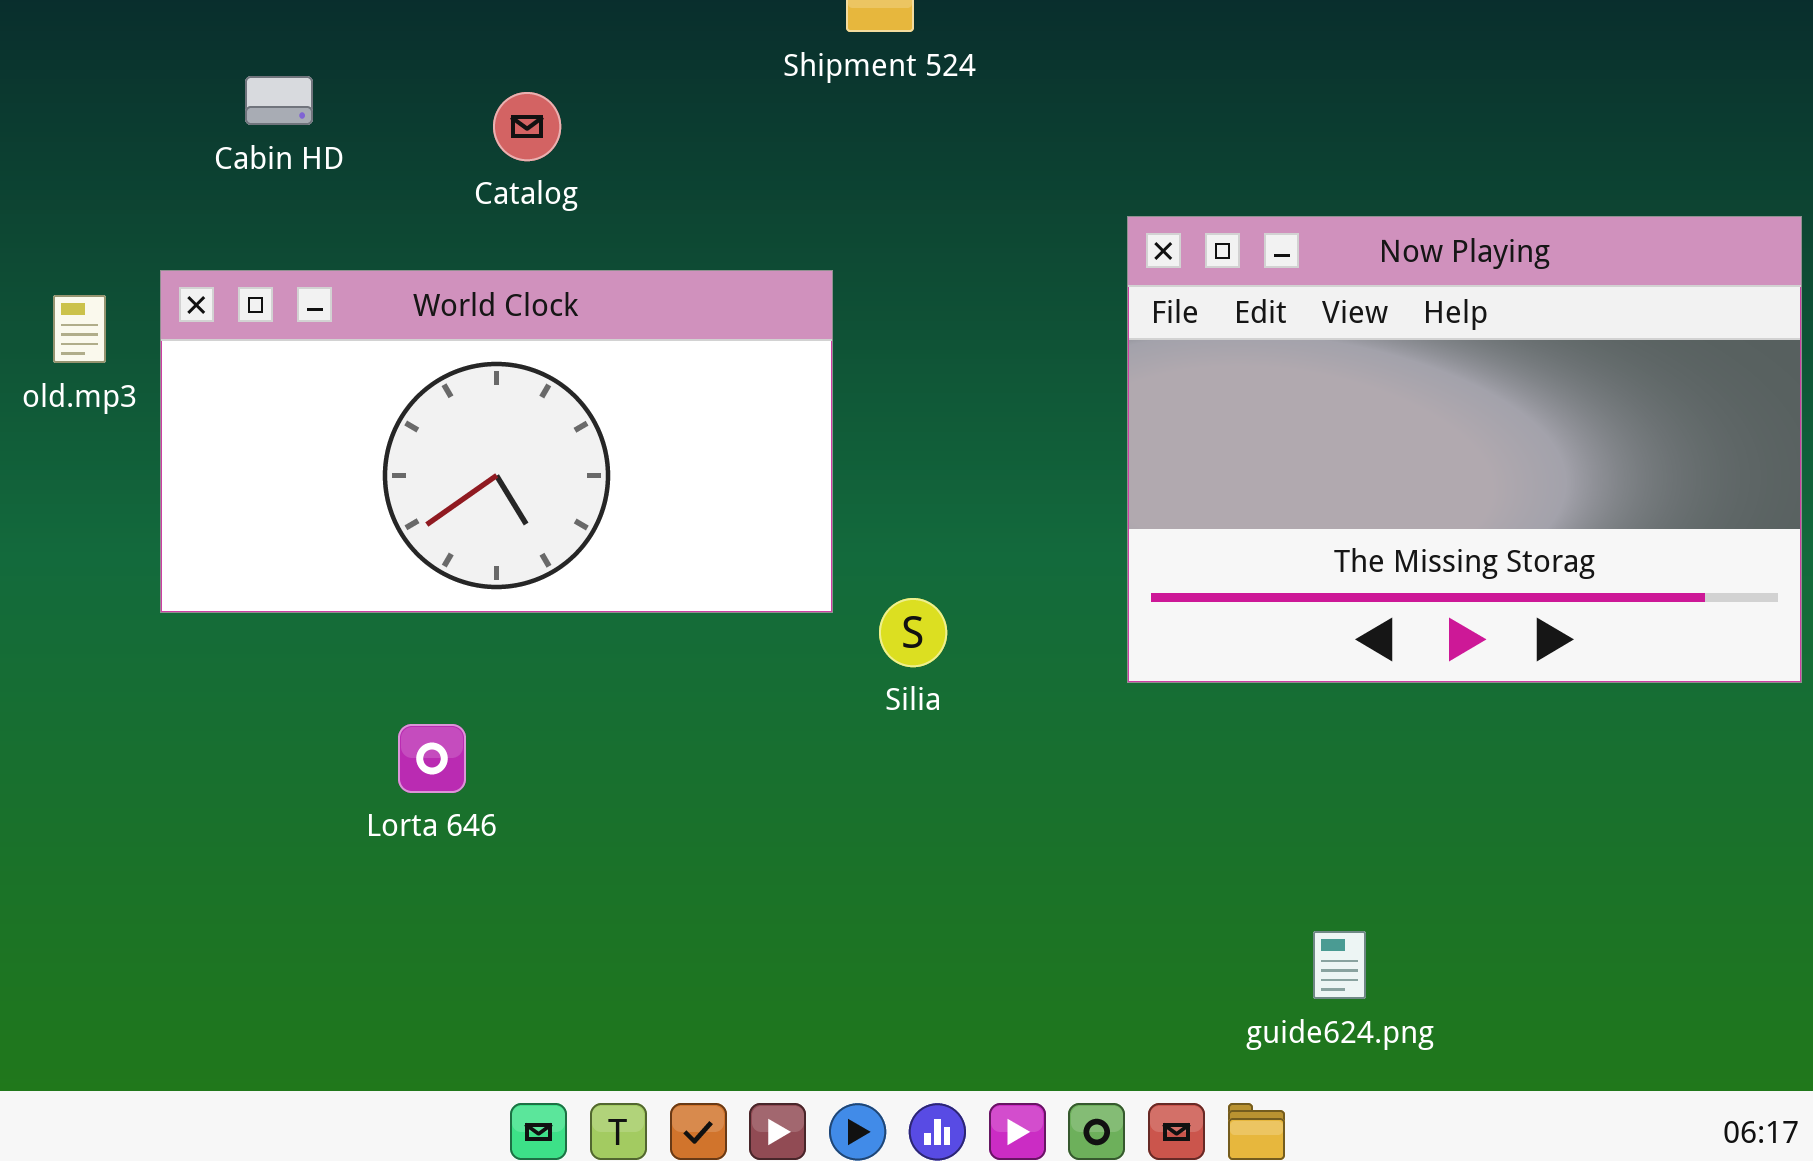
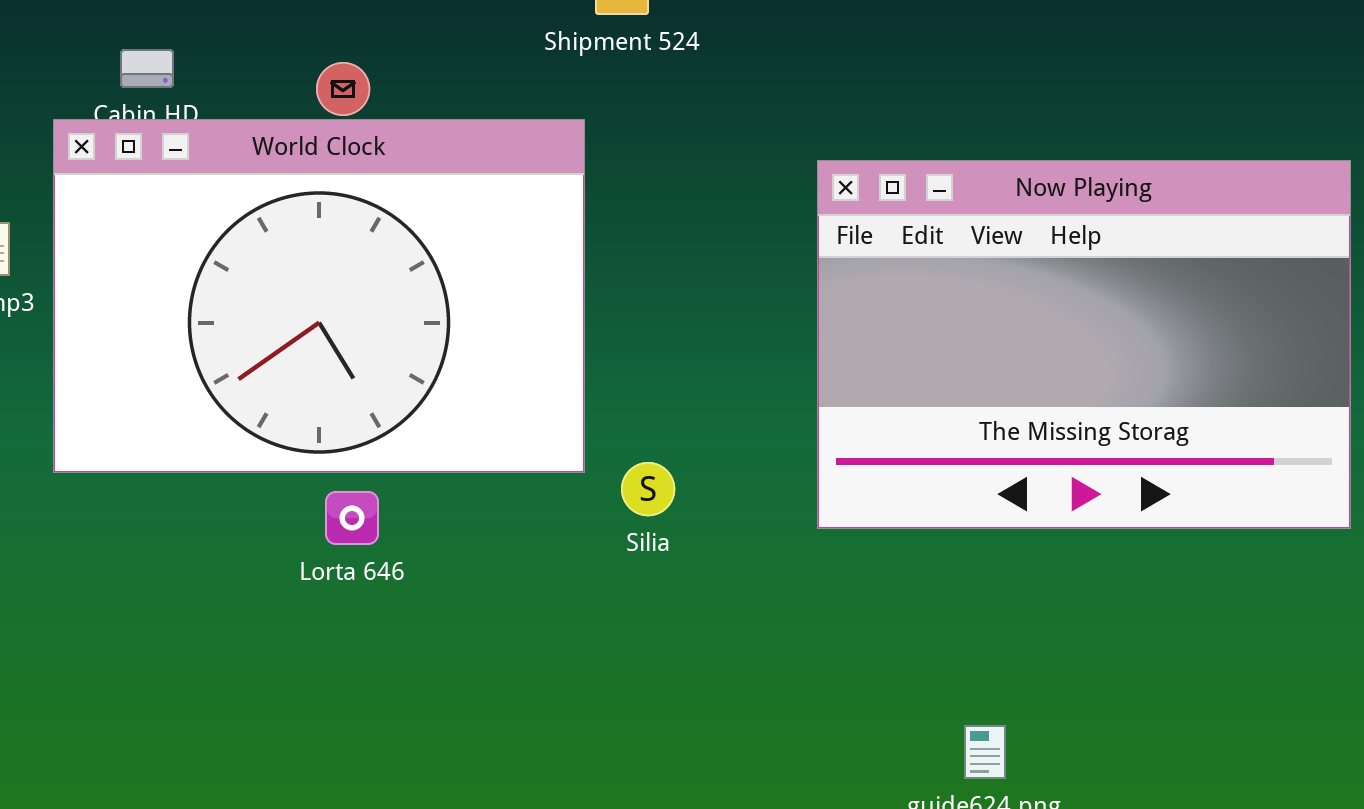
World Clock: [160,270,833,613] -> [53,119,585,473], resized
Lorta 646: [398,724,466,793] -> [325,491,379,545], moved

